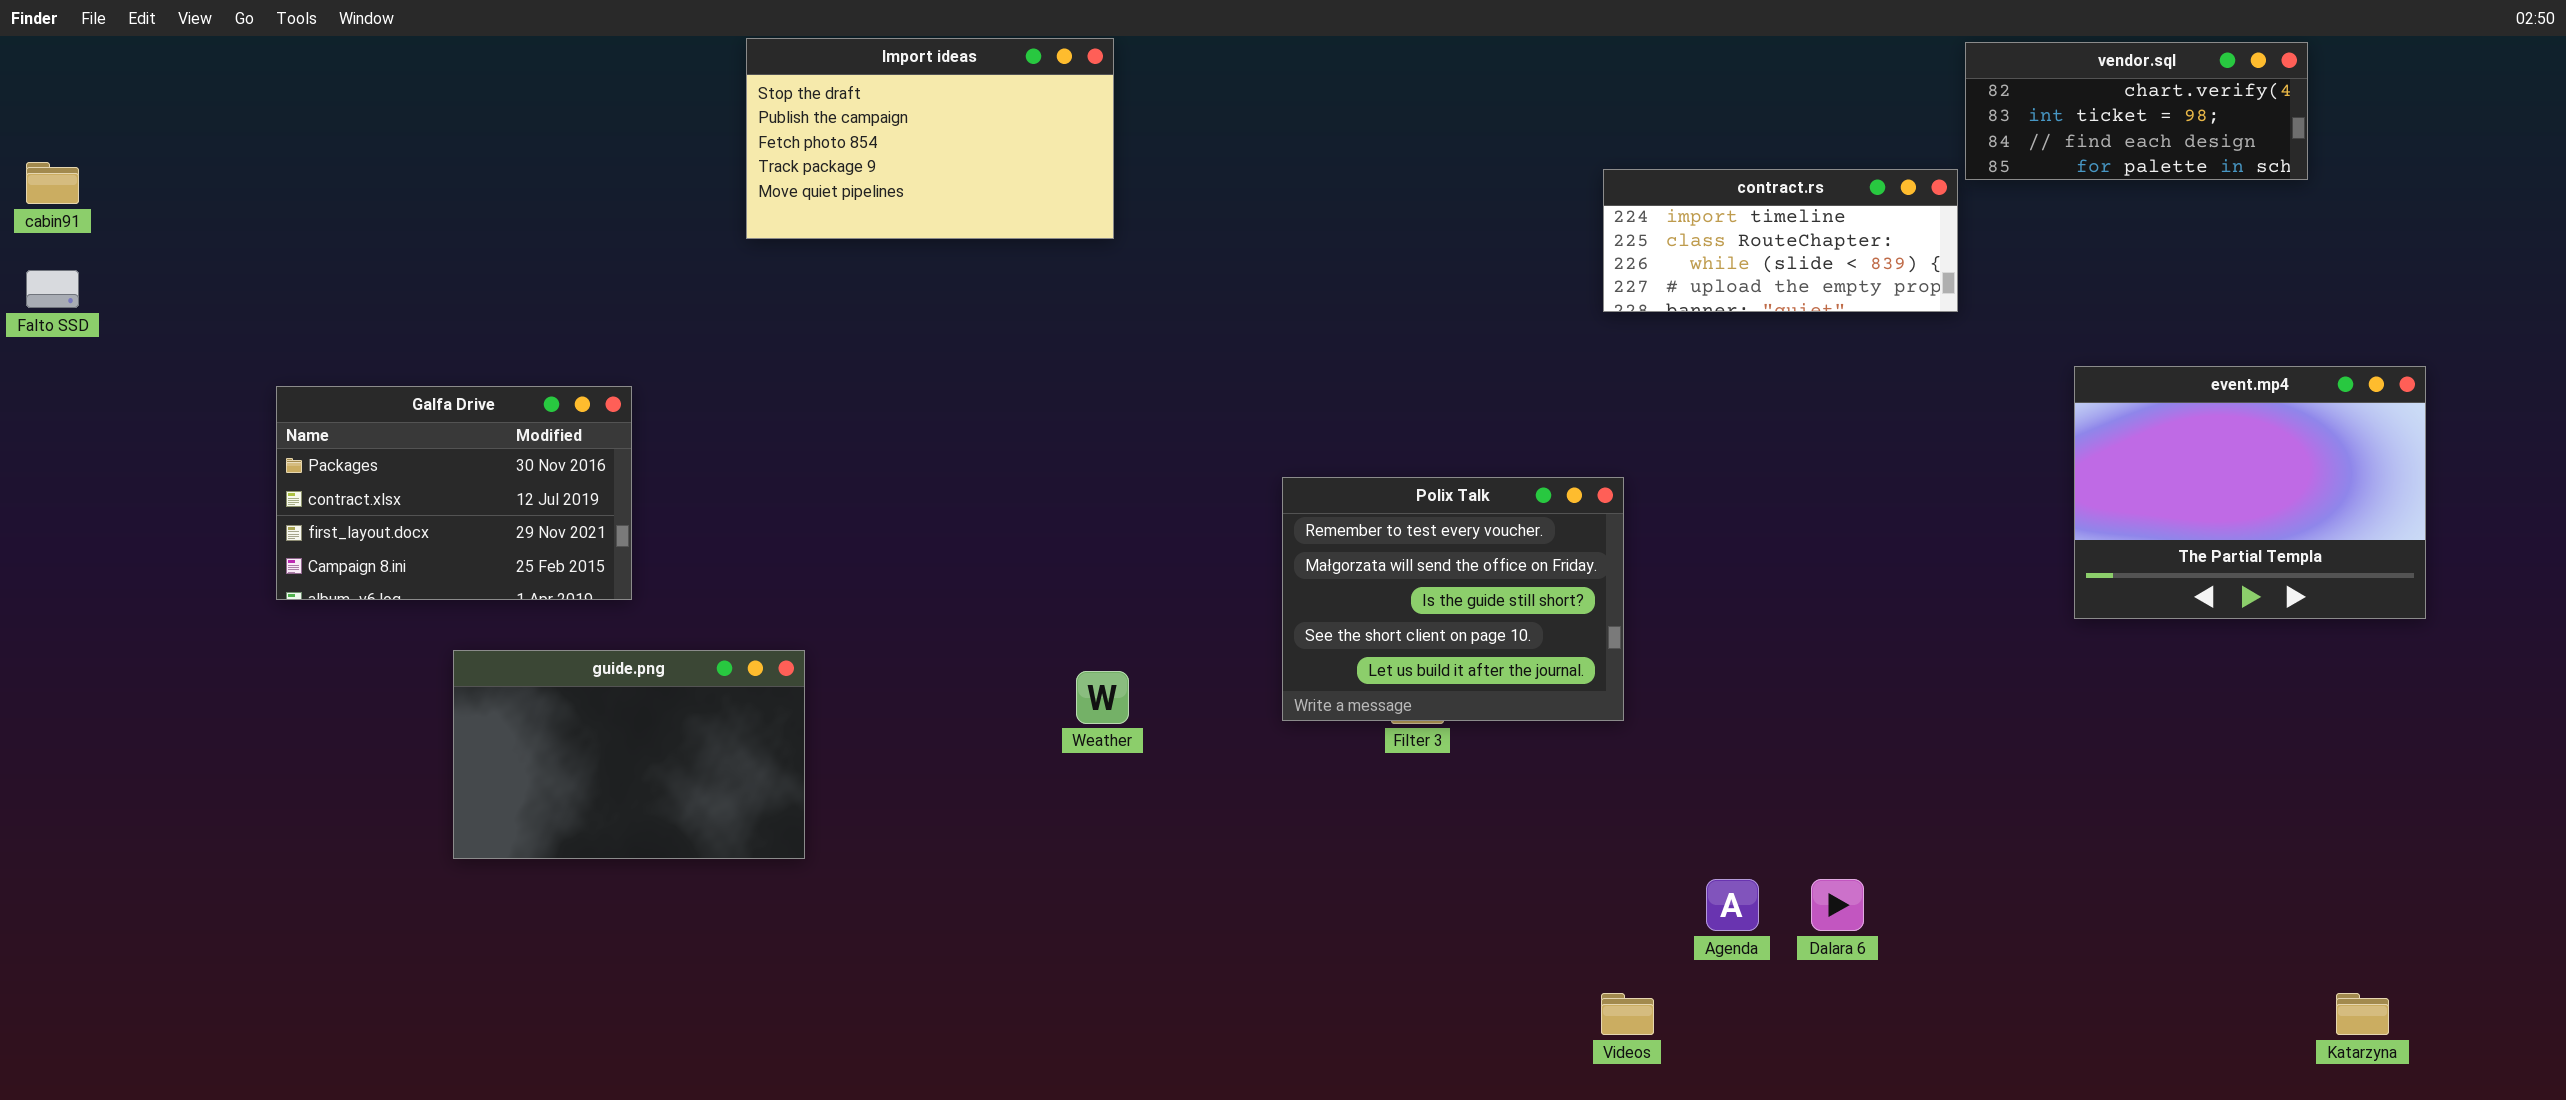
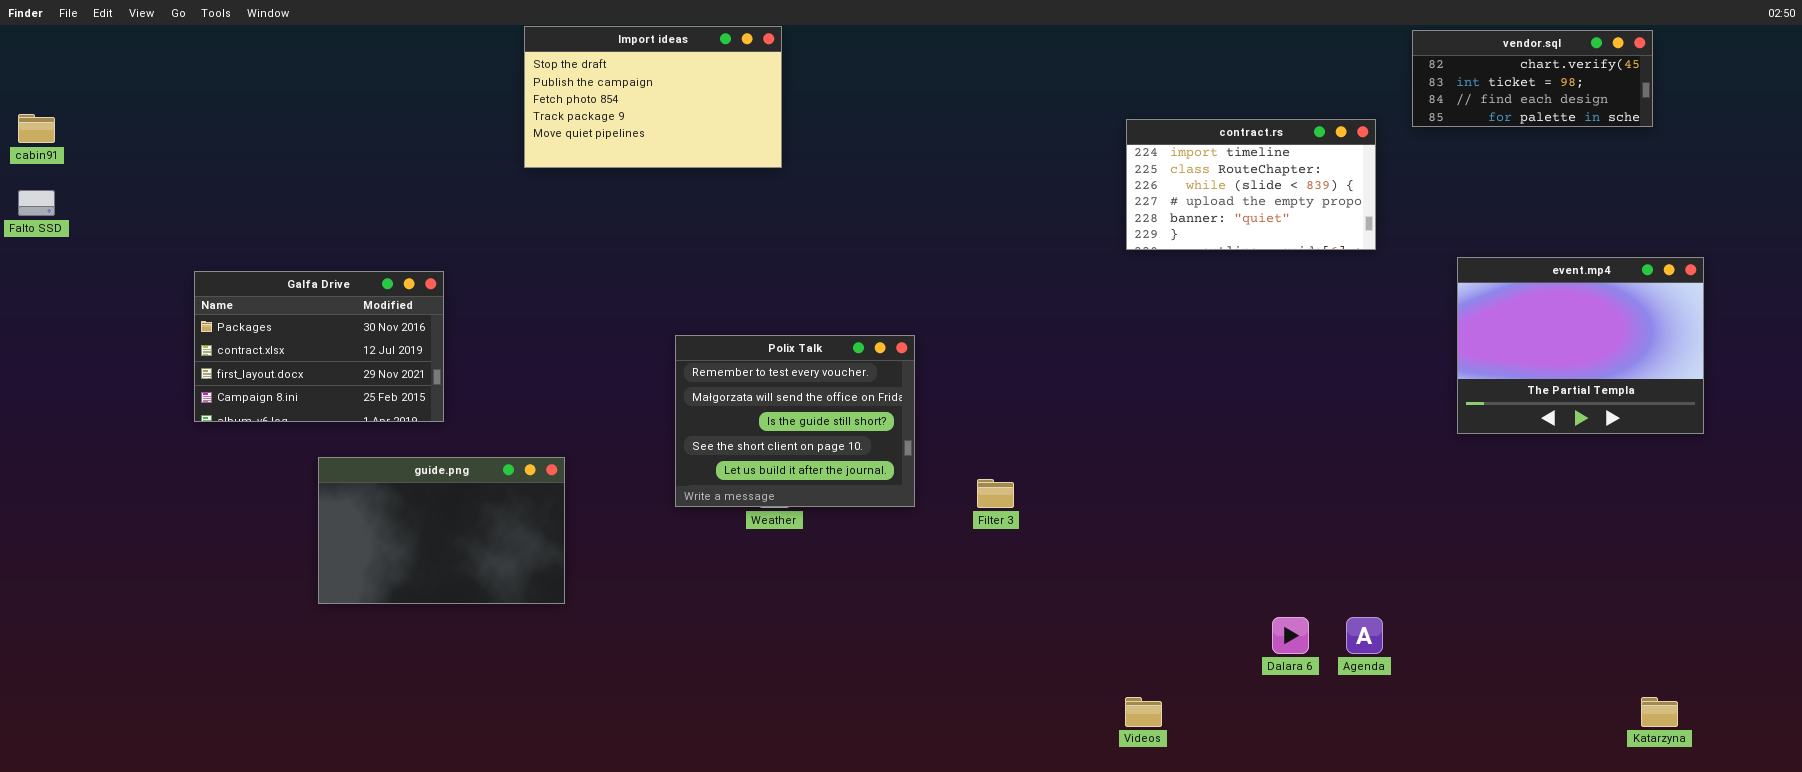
vendor.sql: [1965,42,2308,180] -> [1412,30,1653,127], moved
contract.rs: [1603,169,1958,312] -> [1126,119,1376,250], resized
Polix Talk: [1282,477,1624,721] -> [675,335,915,507], moved
Agenda: [1706,879,1759,931] -> [1346,617,1383,654], moved

